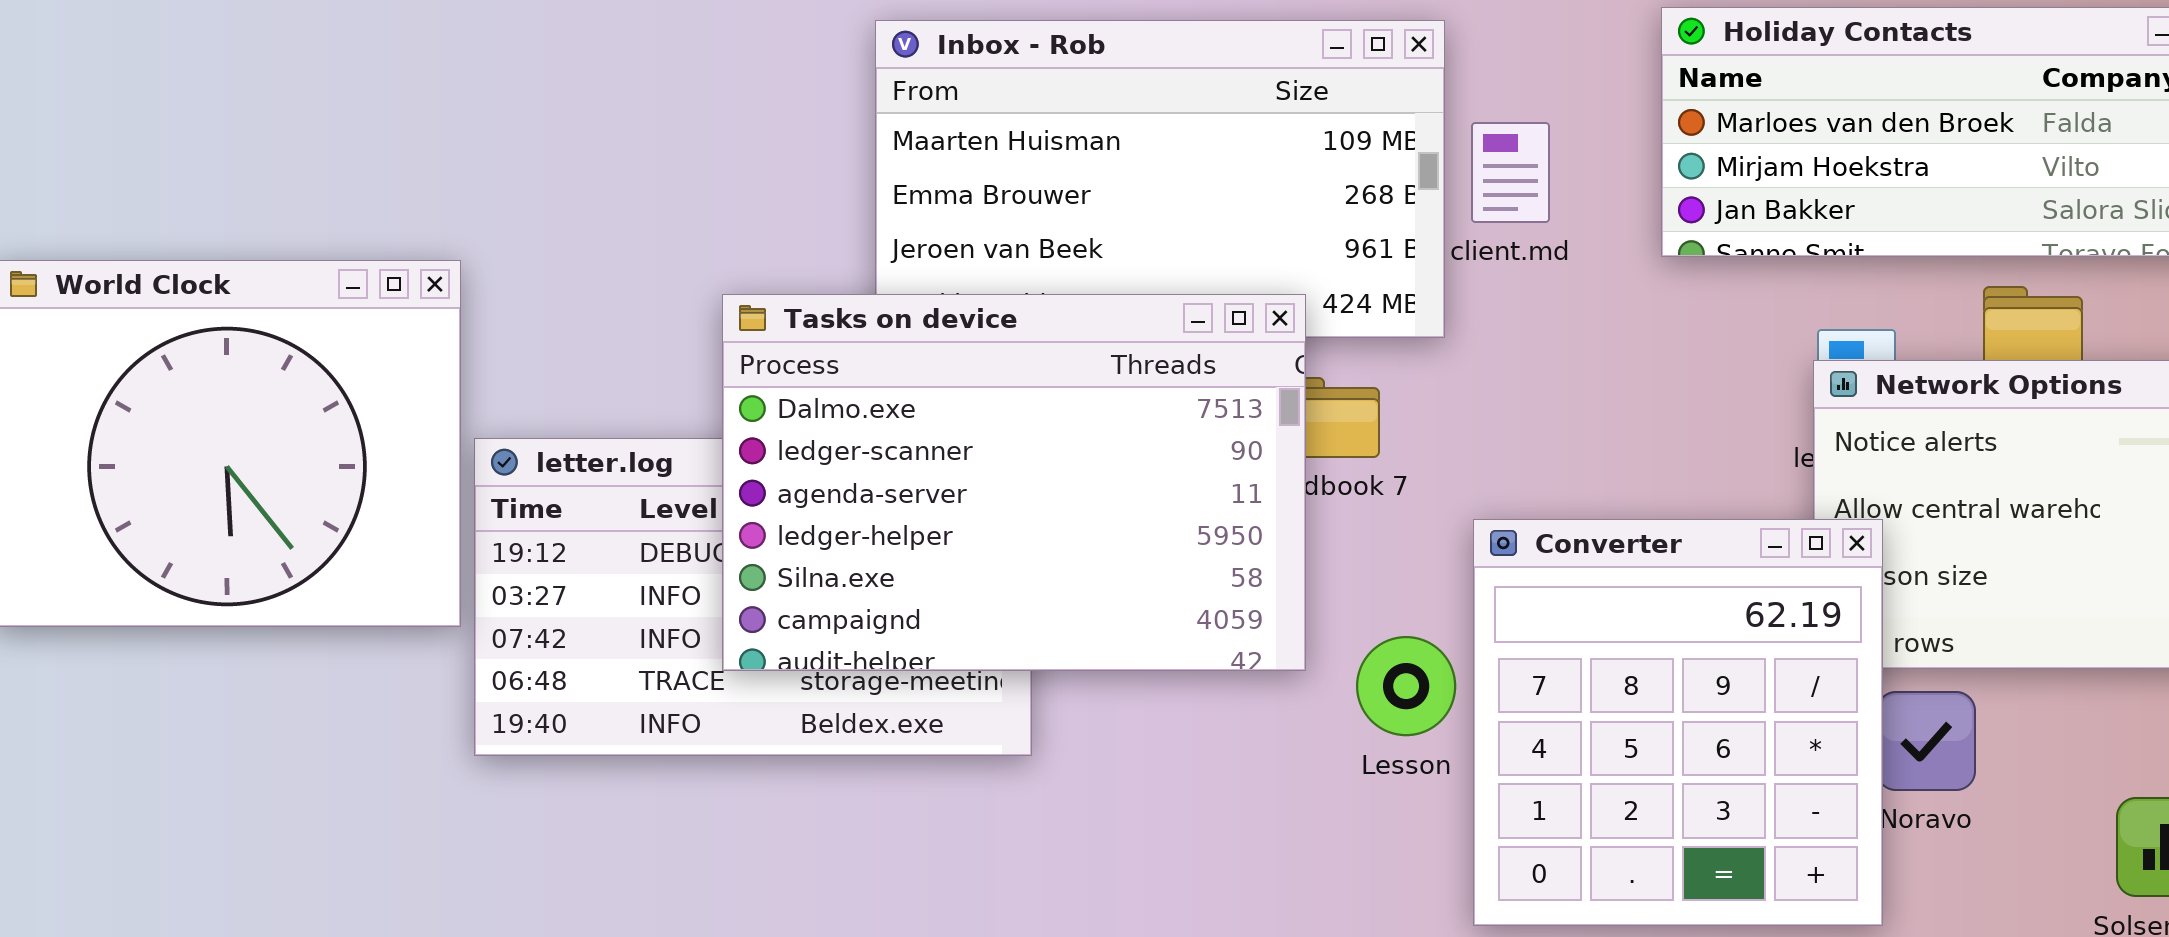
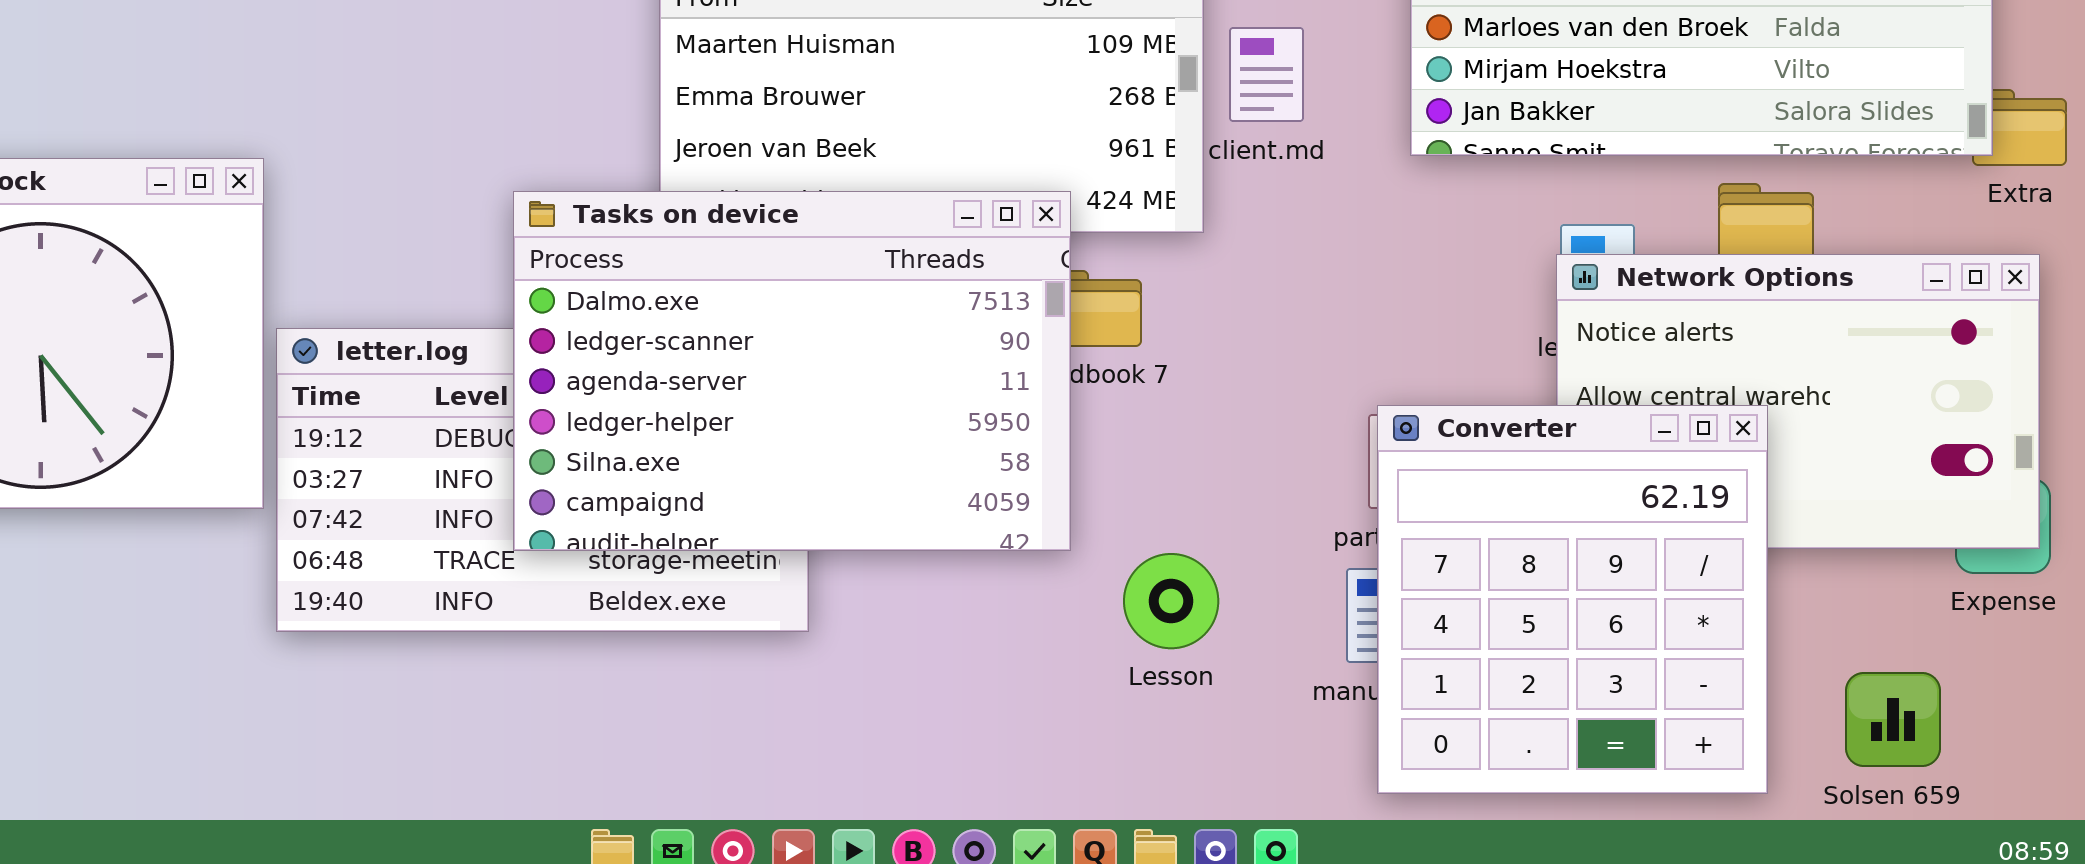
Converter: [1473,519,1883,926] -> [1377,405,1768,794], moved
Lesson: [1356,636,1456,736] -> [1123,553,1219,649], moved

